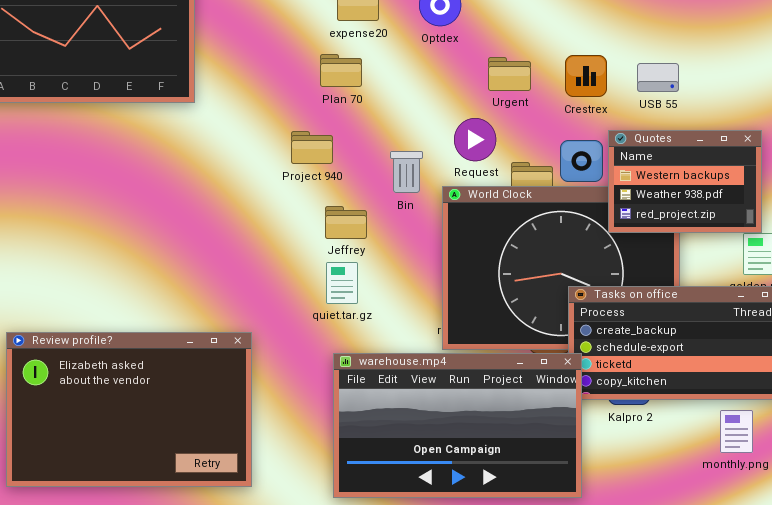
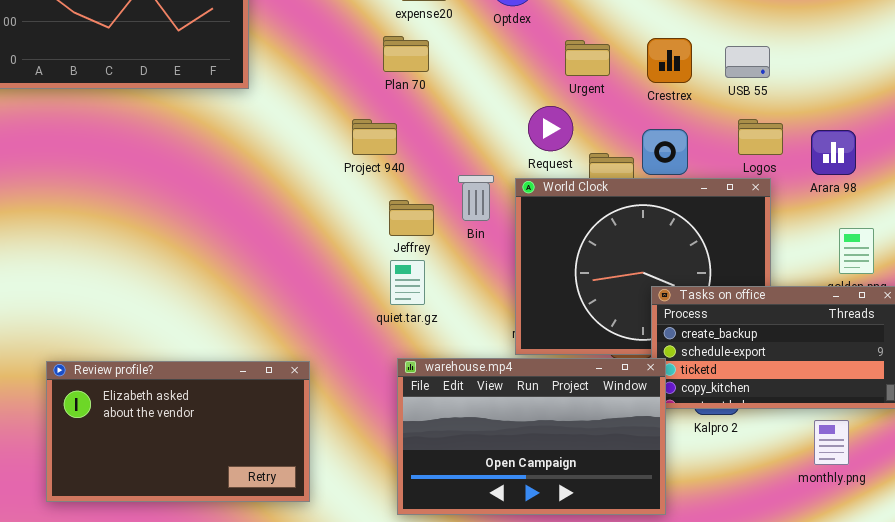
Quotes: [608,130,762,233] -> none, closed
Bin: [390,151,423,193] -> [458,175,494,221], moved
Review profile?: [6,332,252,487] -> [46,361,310,502], resized

